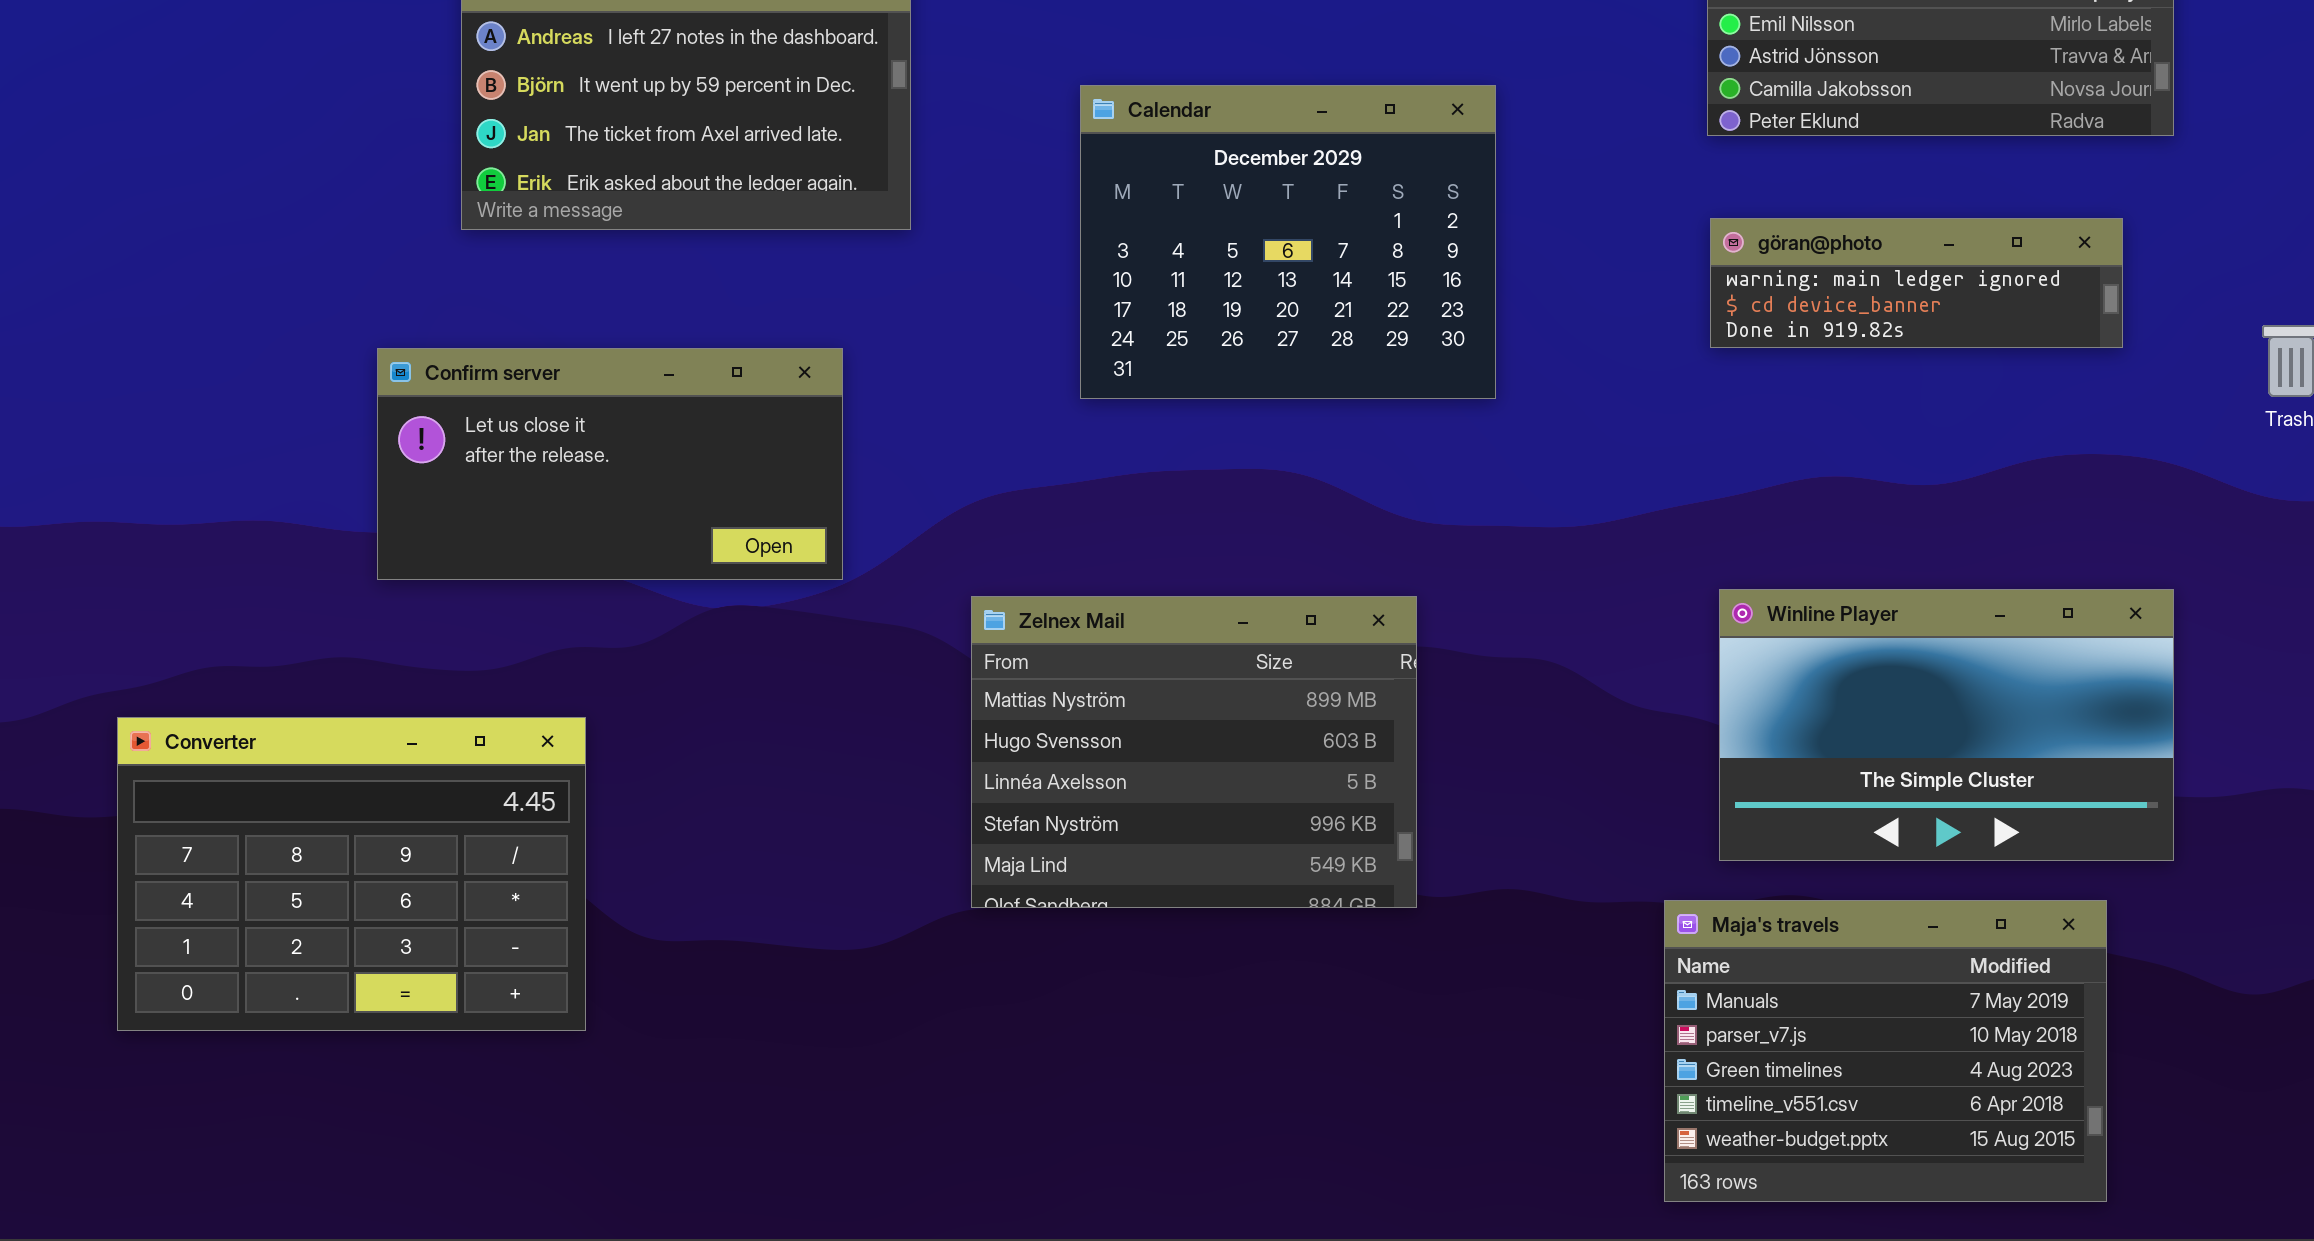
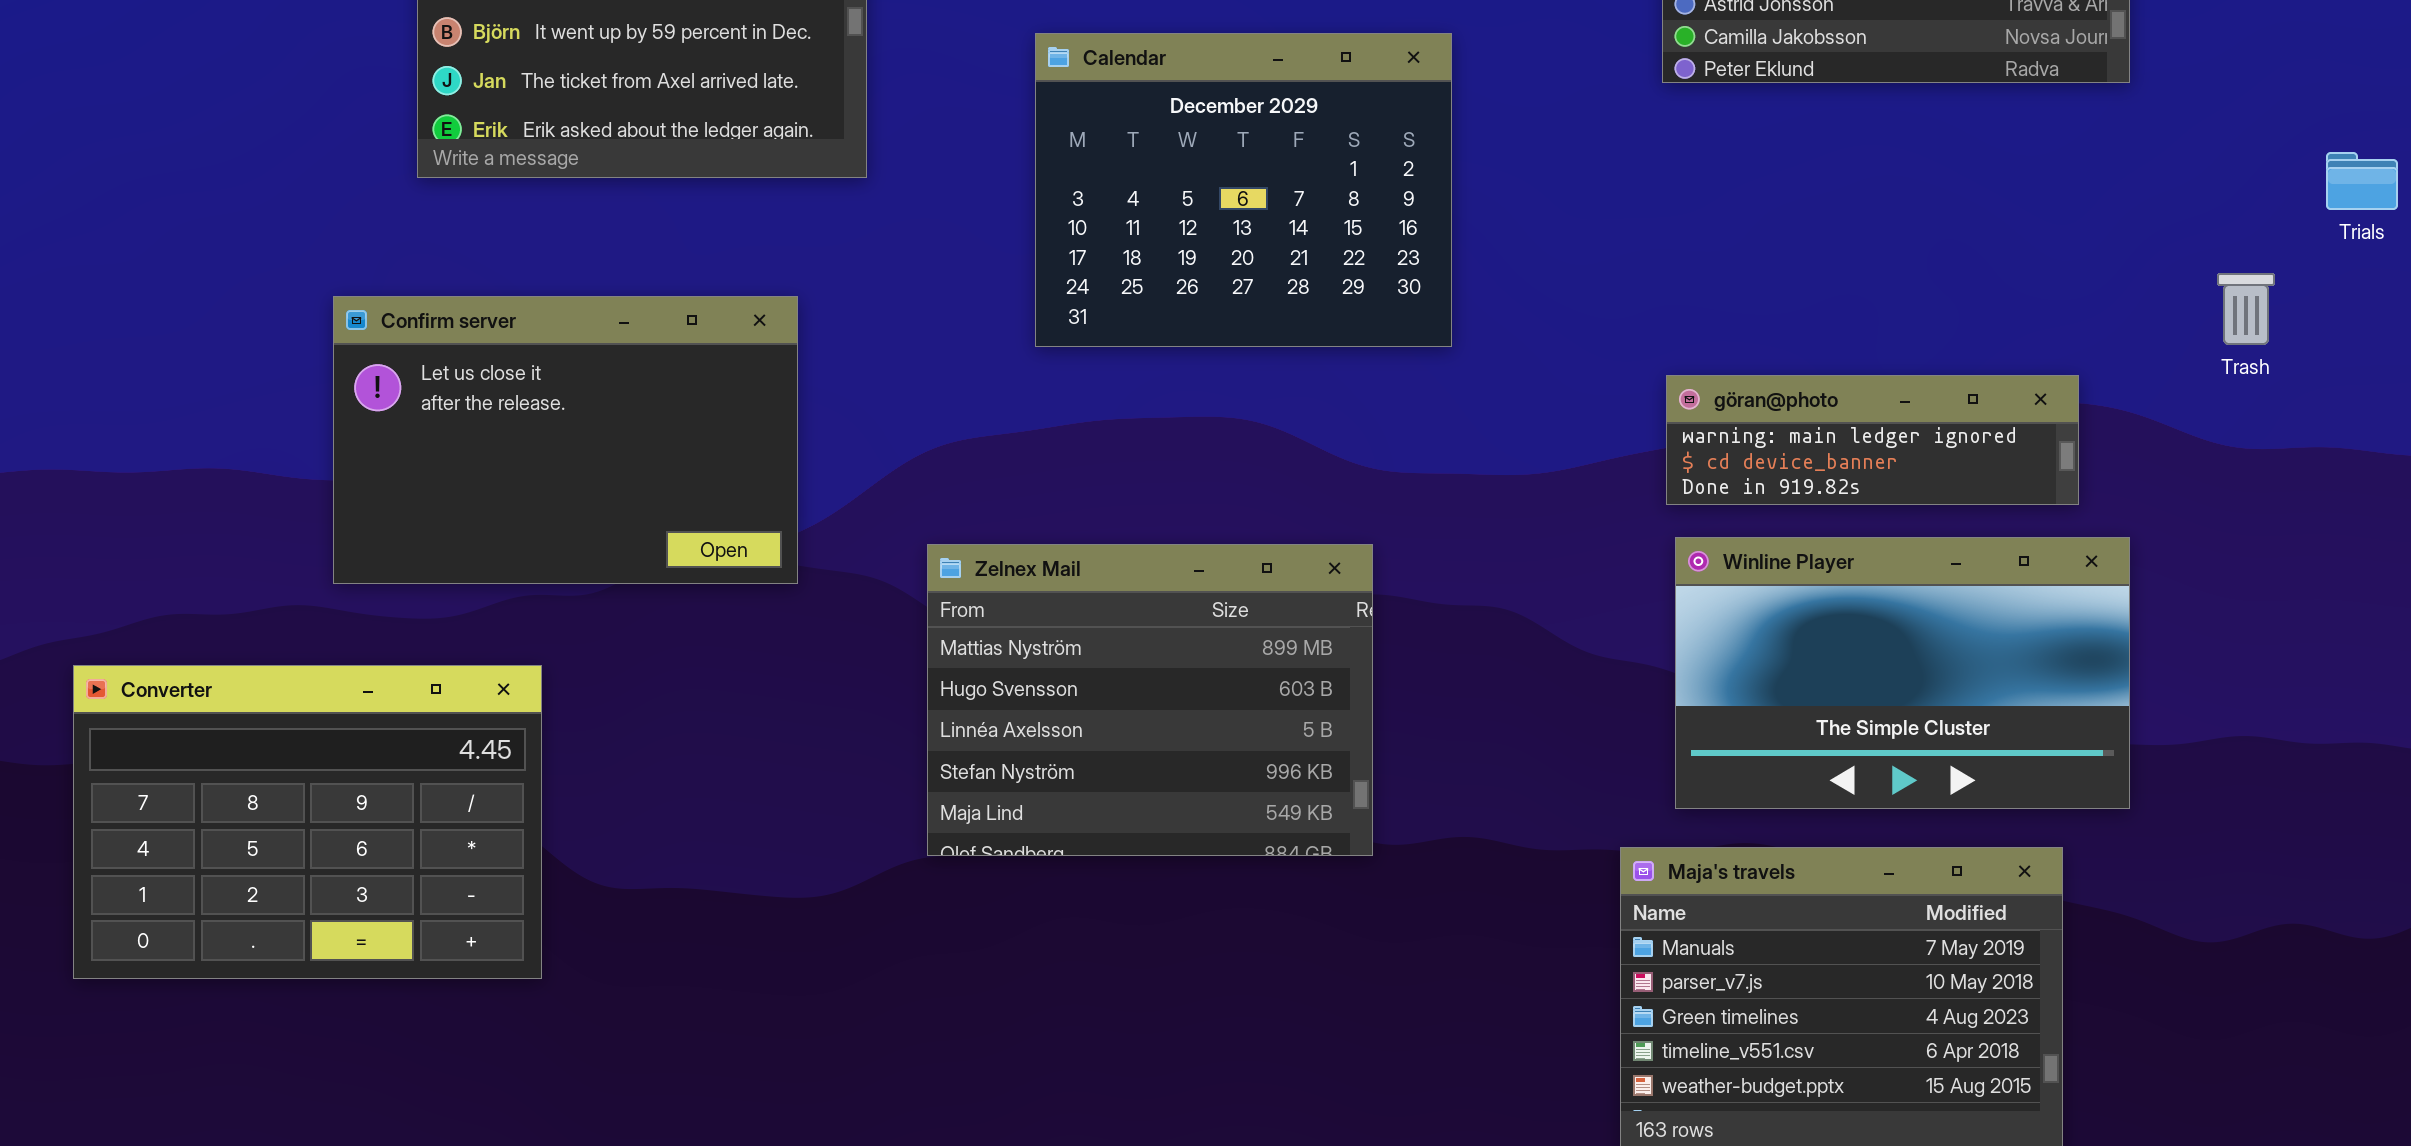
göran@photo: [1710,218,2123,348] -> [1666,375,2079,505], moved
Confirm server: [377,348,843,580] -> [333,296,798,584], resized

